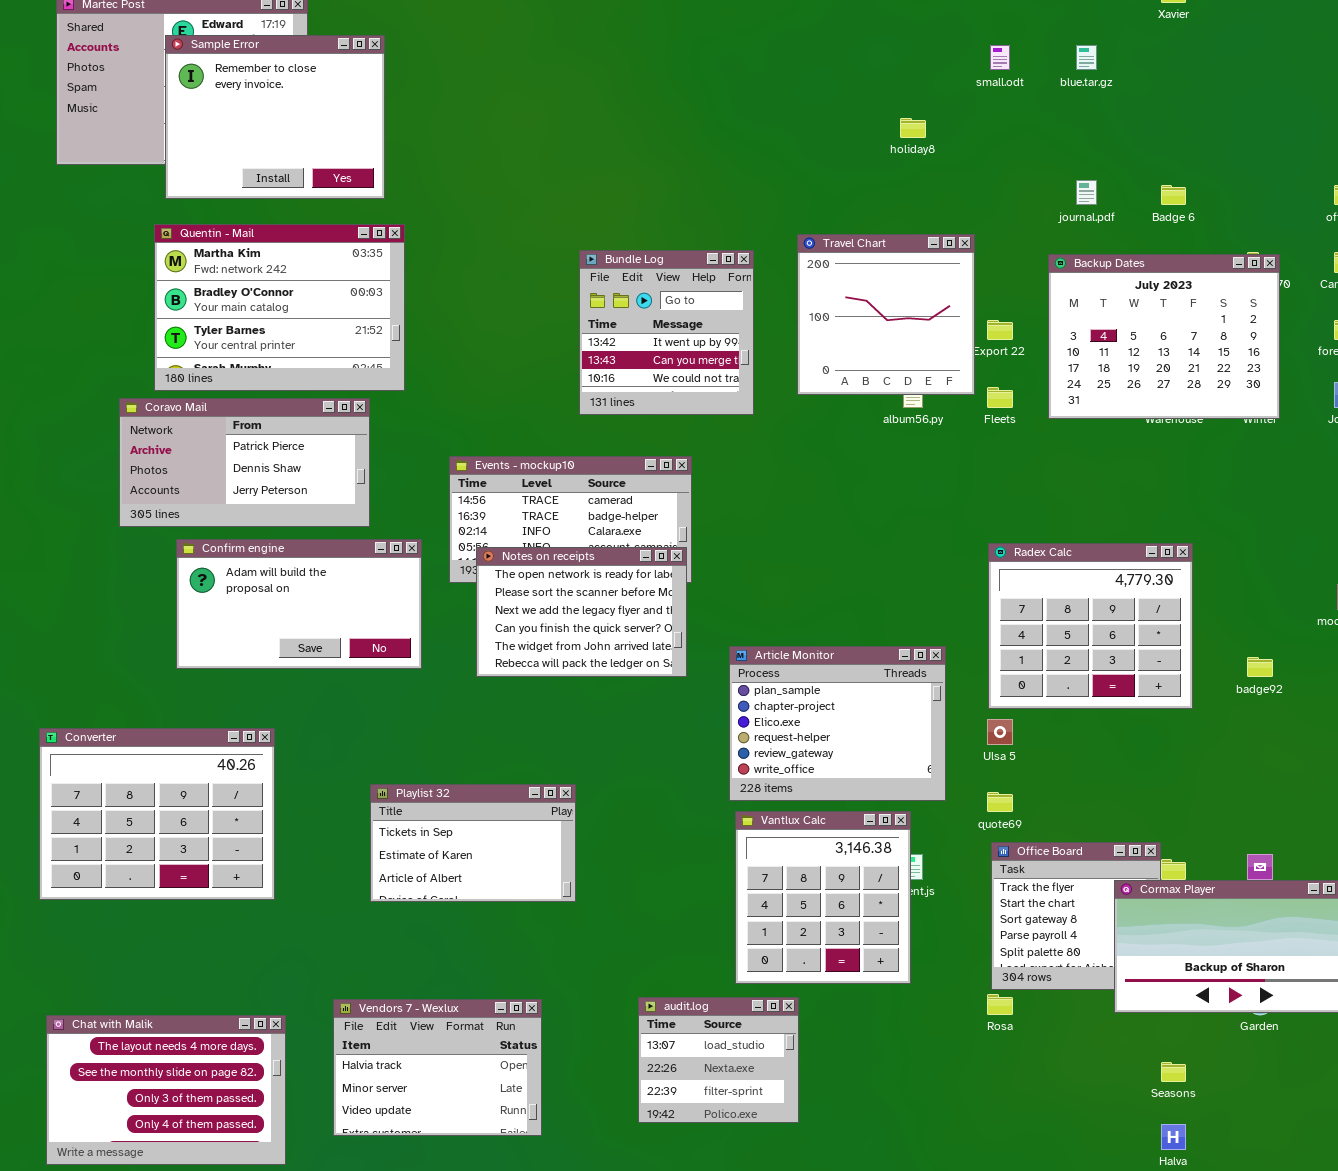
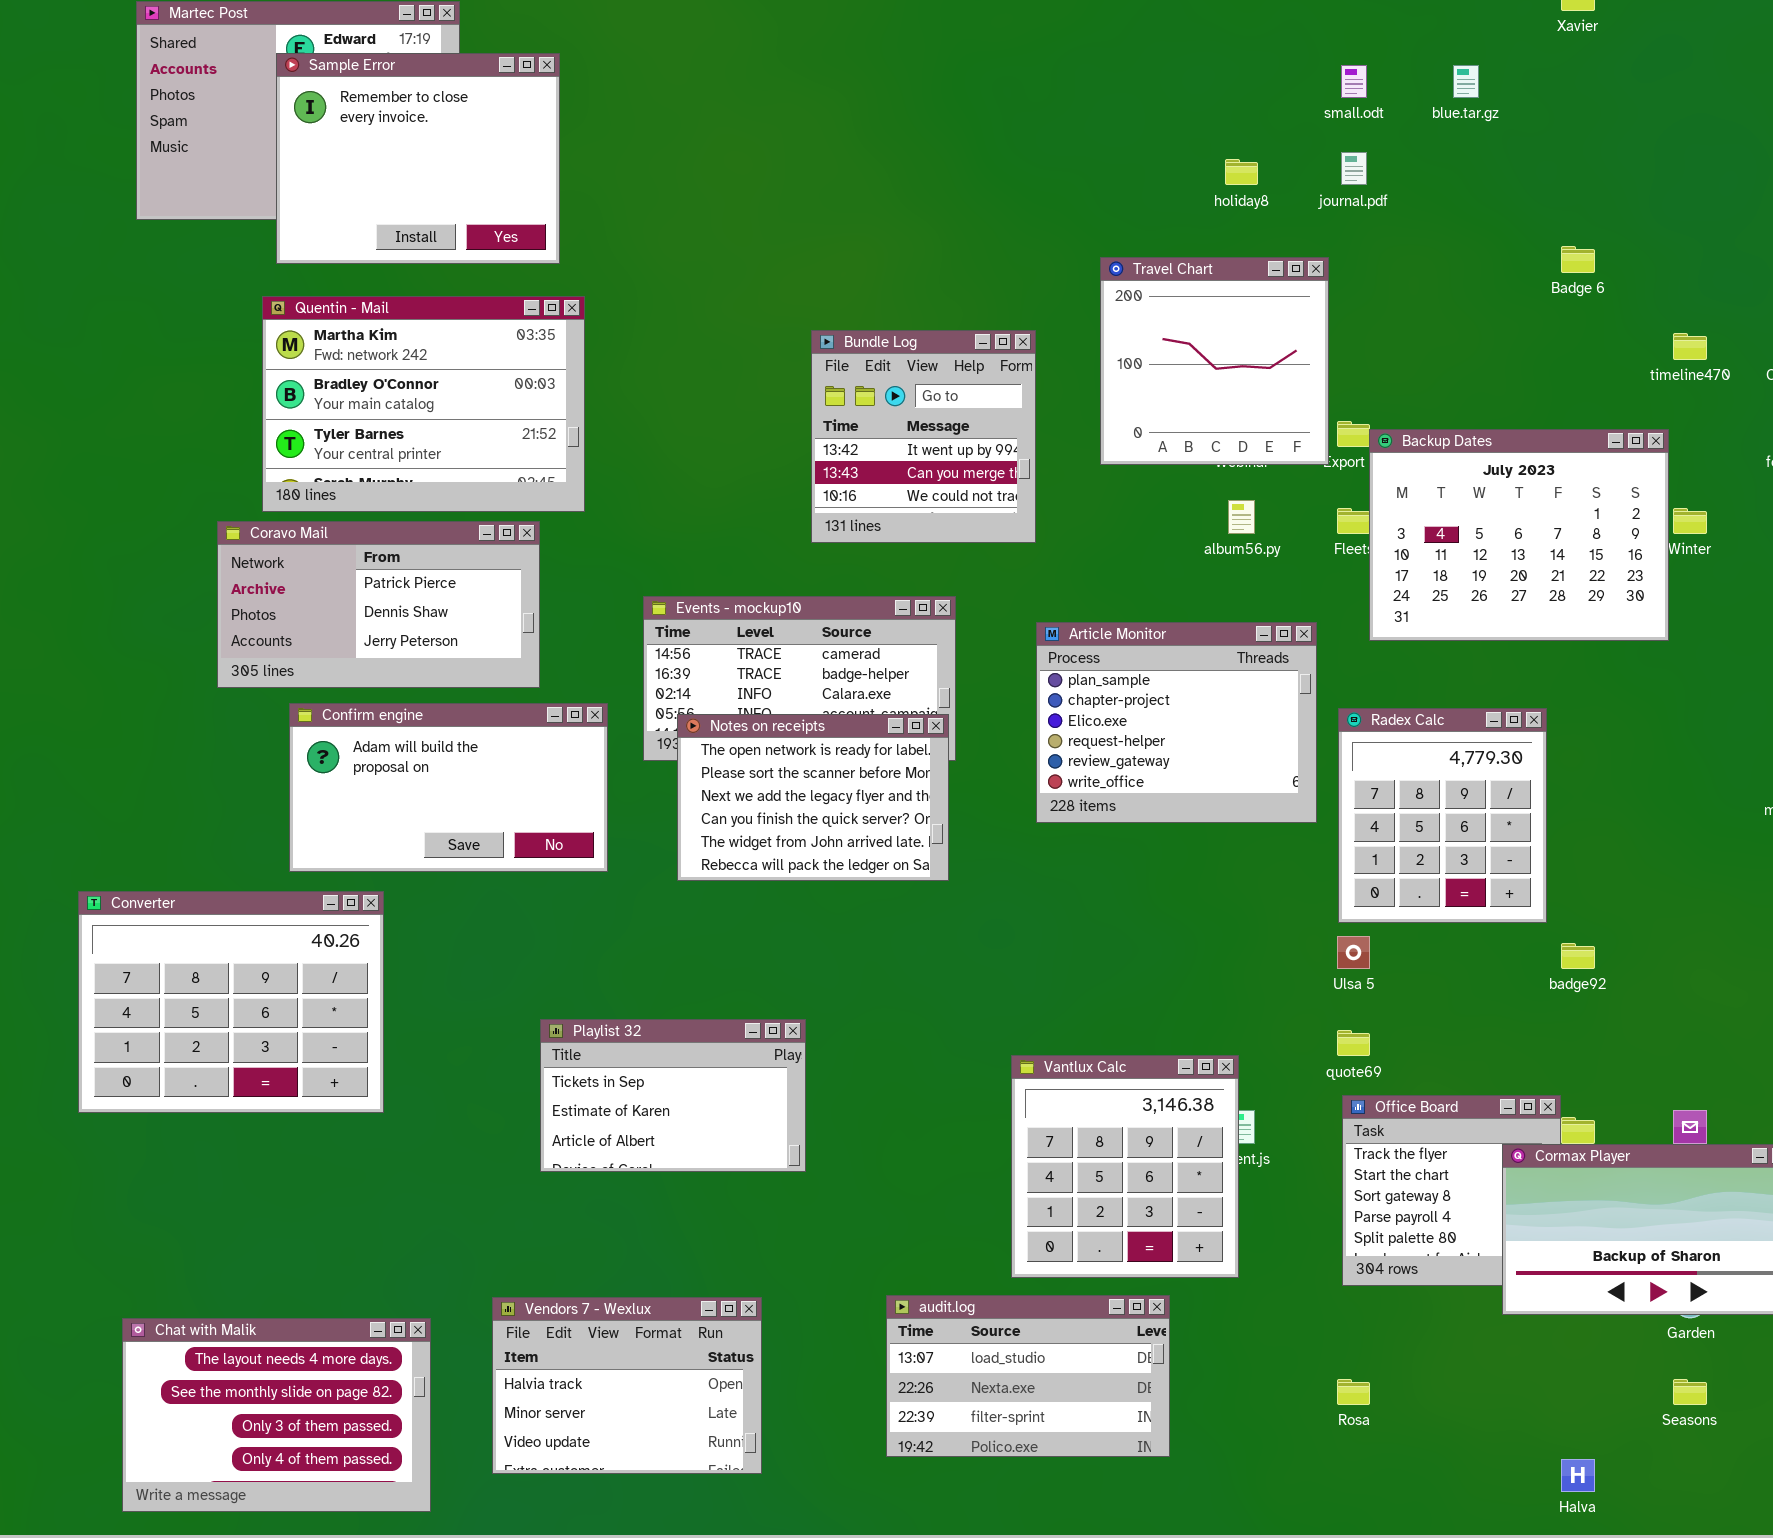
journal.pdf: [1076,180,1097,205] -> [1341,152,1367,185], moved
Travel Chart: [797,234,975,395] -> [1100,257,1329,465], moved
Backup Dates: [1048,254,1280,419] -> [1369,429,1669,641], moved
Radex Calc: [988,543,1193,709] -> [1338,708,1547,923], resized
Article Monitor: [729,646,946,801] -> [1036,622,1317,823], moved
badge92: [1247,657,1273,677] -> [1561,943,1595,969], moved
Converter: [39,728,275,900] -> [78,891,384,1113], moved
Rosa: [987,994,1013,1015] -> [1337,1379,1370,1405], moved
audit.log: [638,997,799,1123] -> [886,1295,1170,1457], resized
Seasons: [1161,1062,1186,1082] -> [1673,1379,1707,1405], moved

